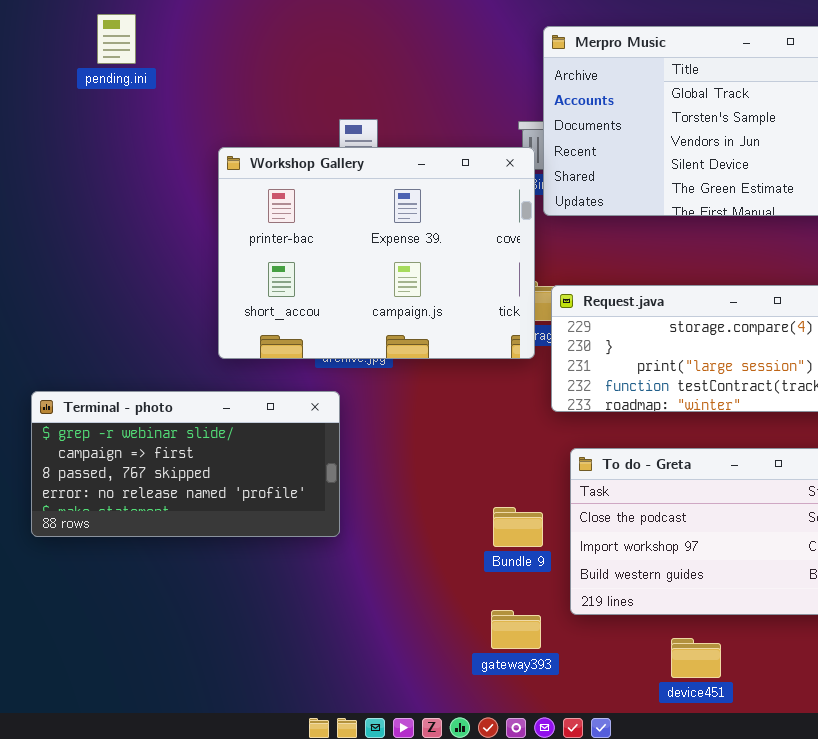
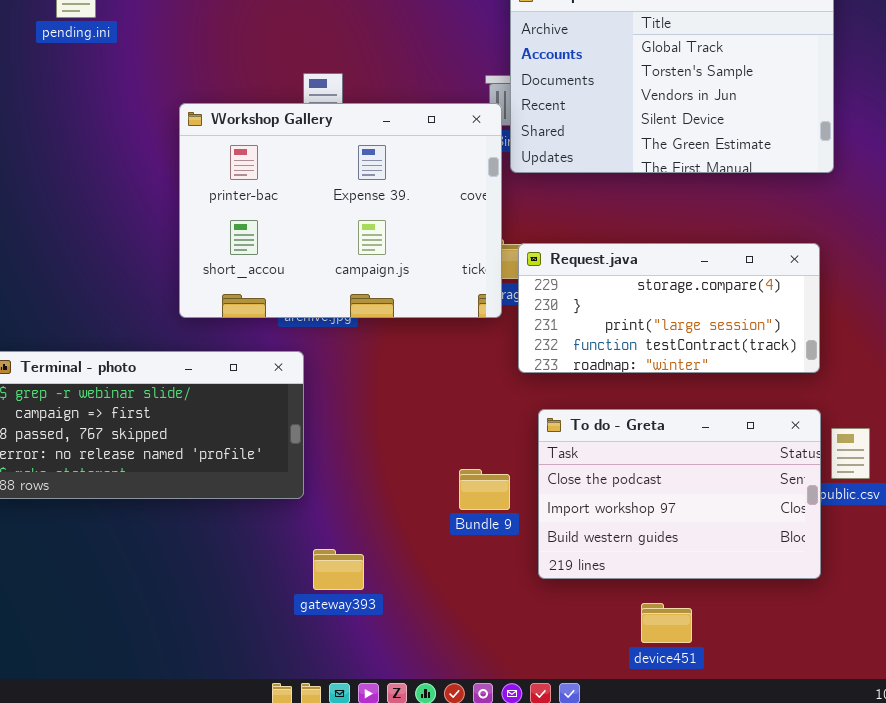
gateway393: [491,610,541,649] -> [313,549,364,590], moved

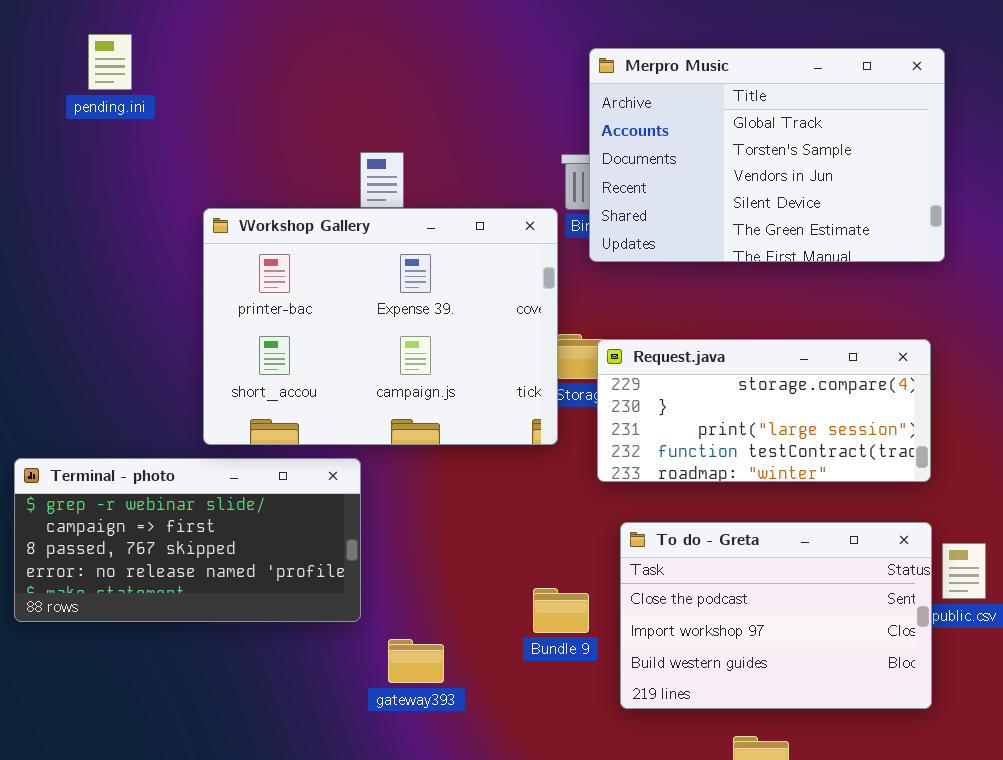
Workshop Gallery: [179,103,502,318] -> [203,208,558,445], moved
gateway393: [313,549,364,590] -> [388,639,444,683], moved

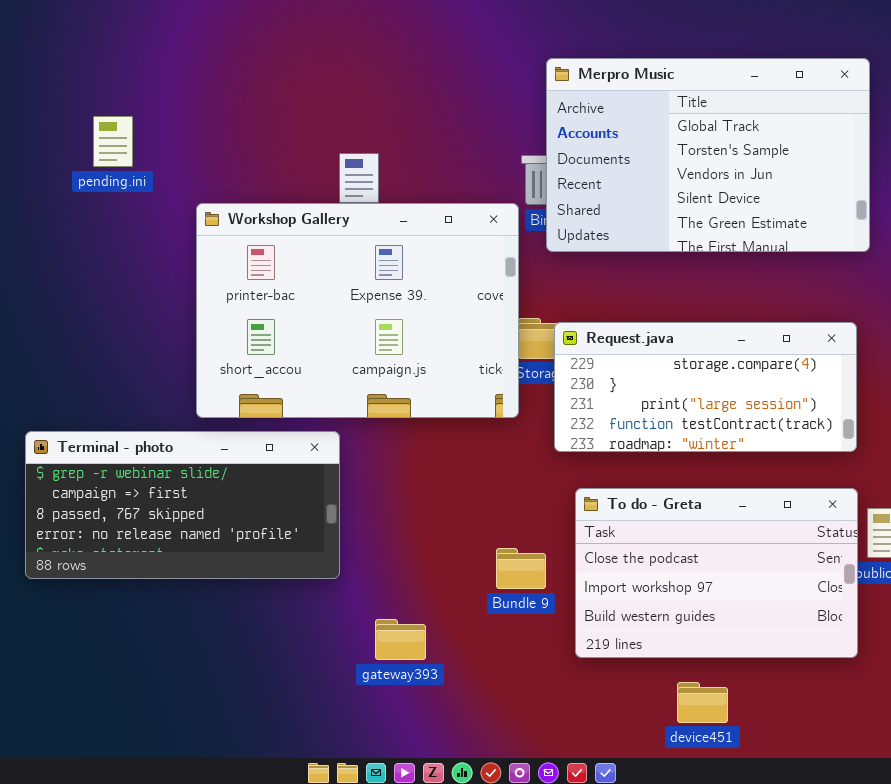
pending.ini: [88,34,132,90] -> [93,116,133,167], moved
gateway393: [388,639,444,683] -> [375,619,426,660], moved

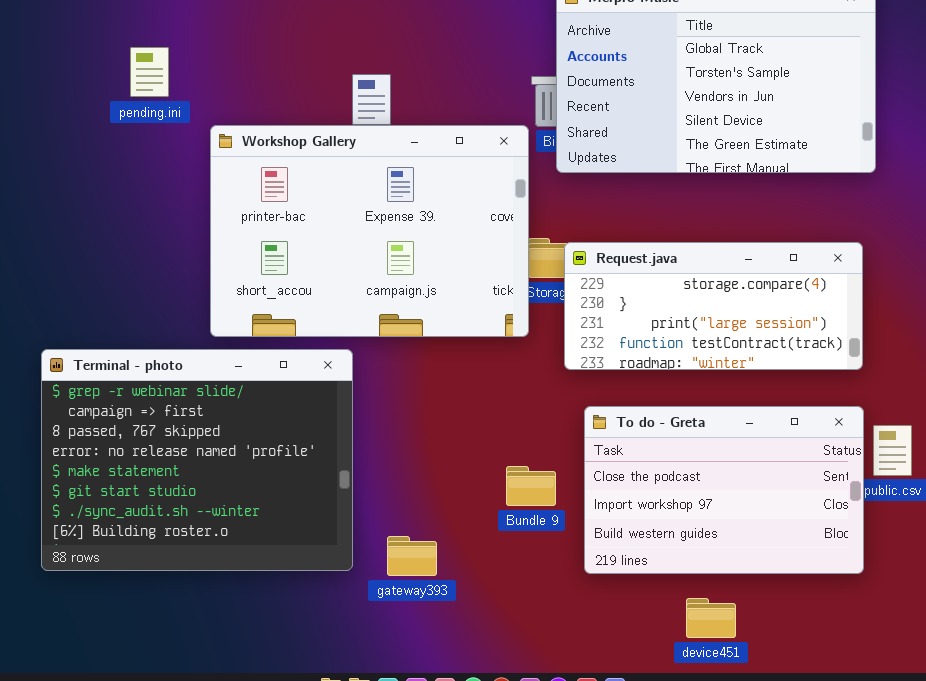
pending.ini: [93,116,133,167] -> [130,47,169,97], moved
Terminal - photo: [25,431,340,579] -> [41,349,353,571], resized

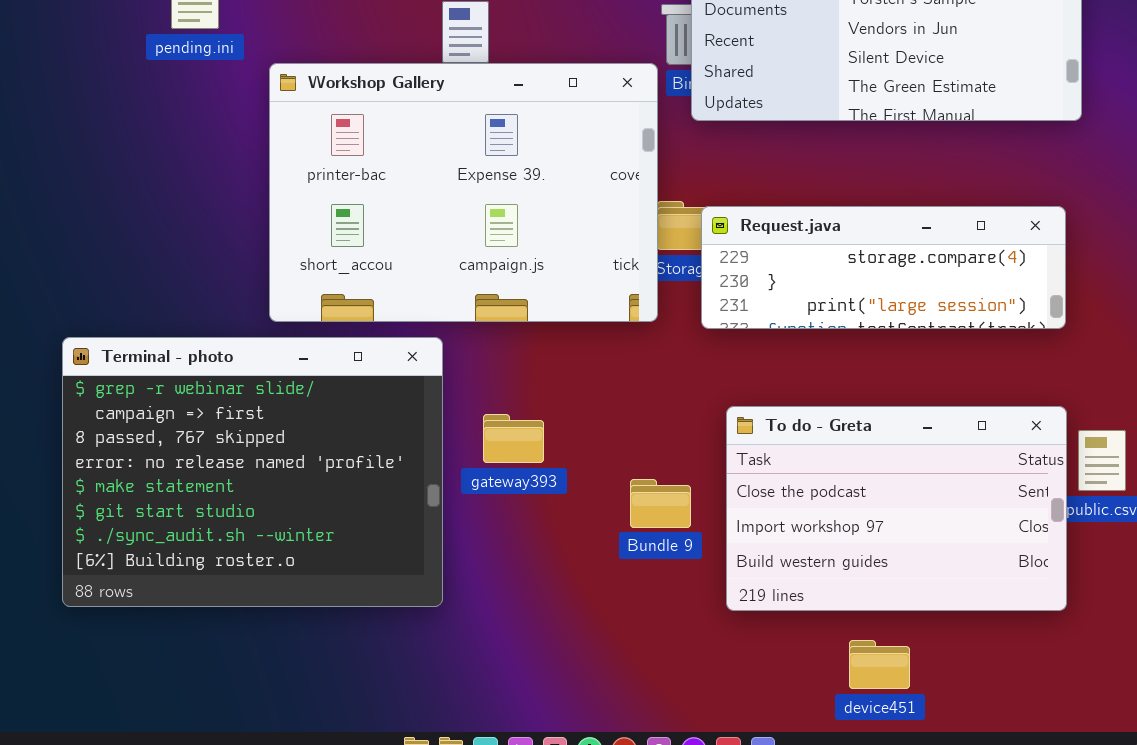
Request.java: [564,242,863,370] -> [701,206,1066,329], resized
gateway393: [387,536,437,576] -> [483,414,544,463], moved

